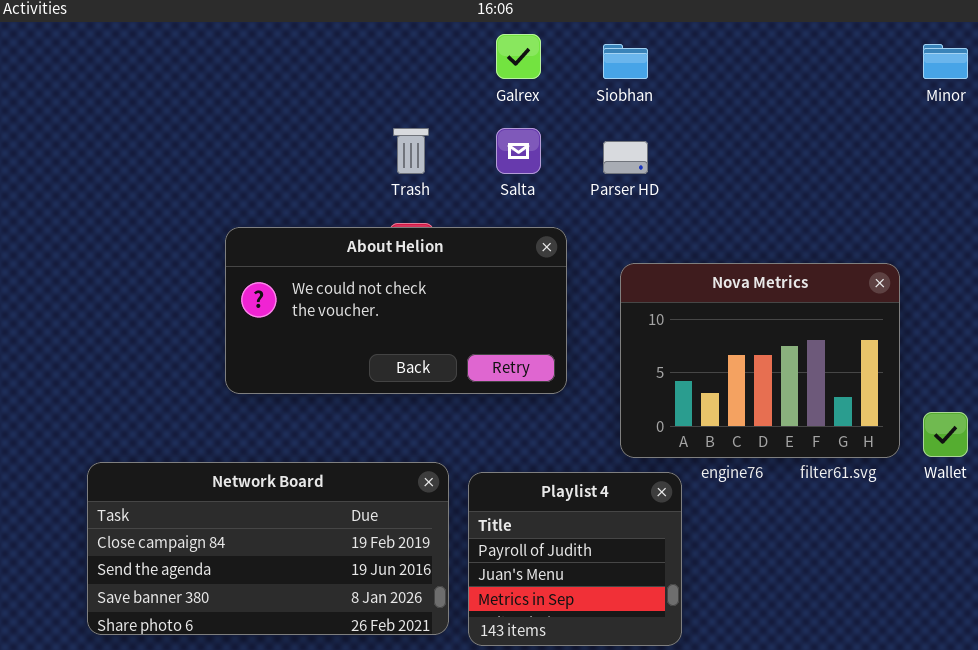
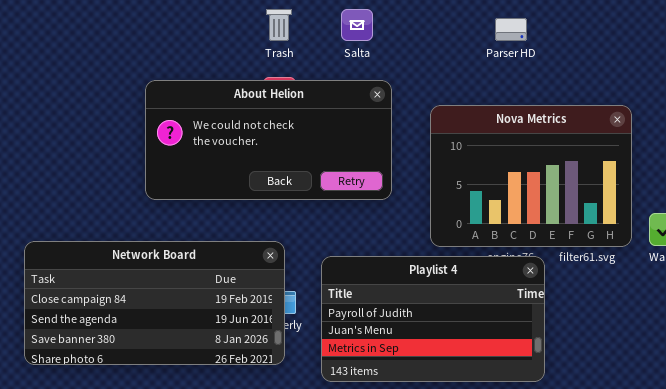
Parser HD: [603,141,648,174] -> [495,18,527,41], moved
Network Board: [87,462,449,635] -> [24,241,285,365], moved
Playlist 4: [468,472,682,646] -> [321,256,545,382], resized

